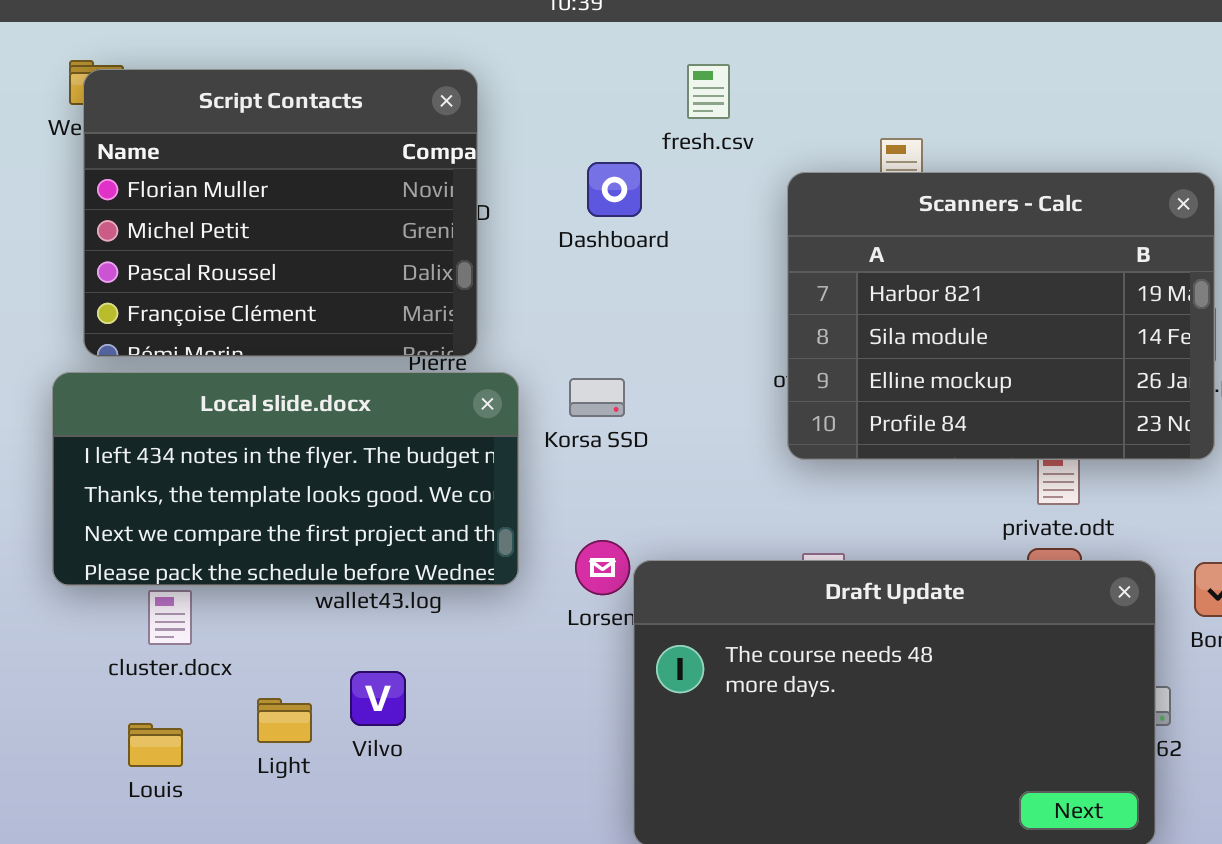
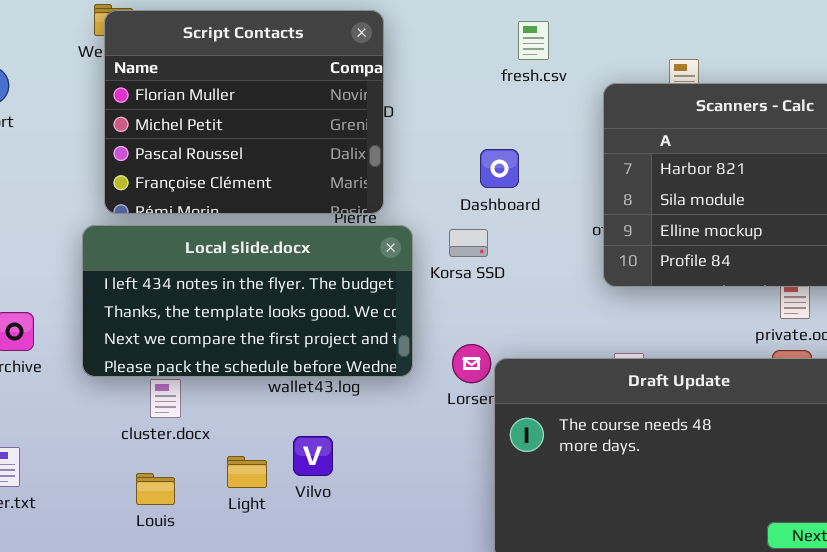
fresh.csv: [687,64,730,119] -> [518,21,549,60], moved
Dashboard: [587,162,642,217] -> [480,149,519,188], moved

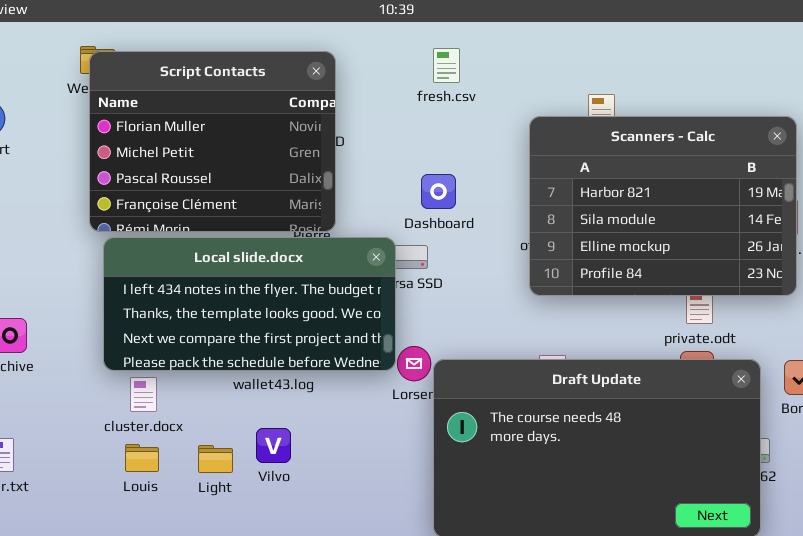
fresh.csv: [518,21,549,60] -> [433,48,460,83], moved
Local slide.docx: [82,225,413,377] -> [103,237,396,371], moved
Louis: [136,473,175,505] -> [125,444,159,472], moved

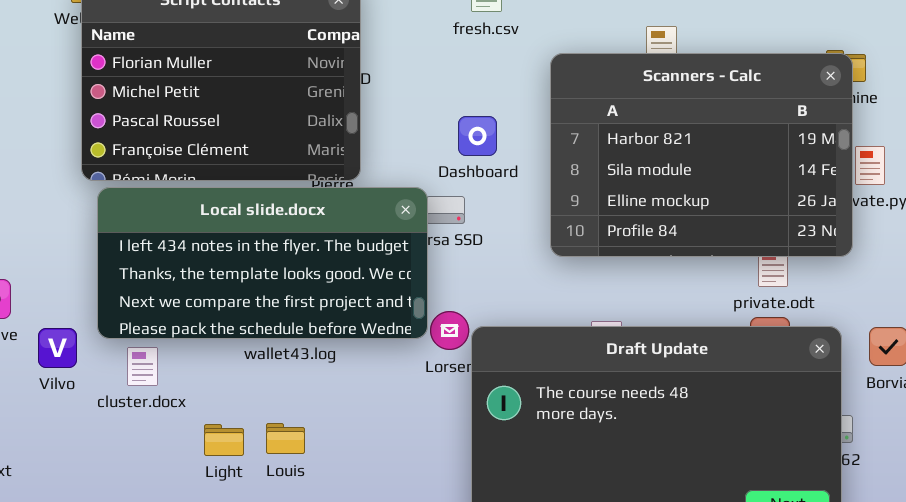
Scanners - Calc: [529,116,797,296] -> [550,53,853,257], moved
Vilvo: [256,428,291,463] -> [38,328,77,368], moved
Louis: [125,444,159,472] -> [266,423,305,454], moved

